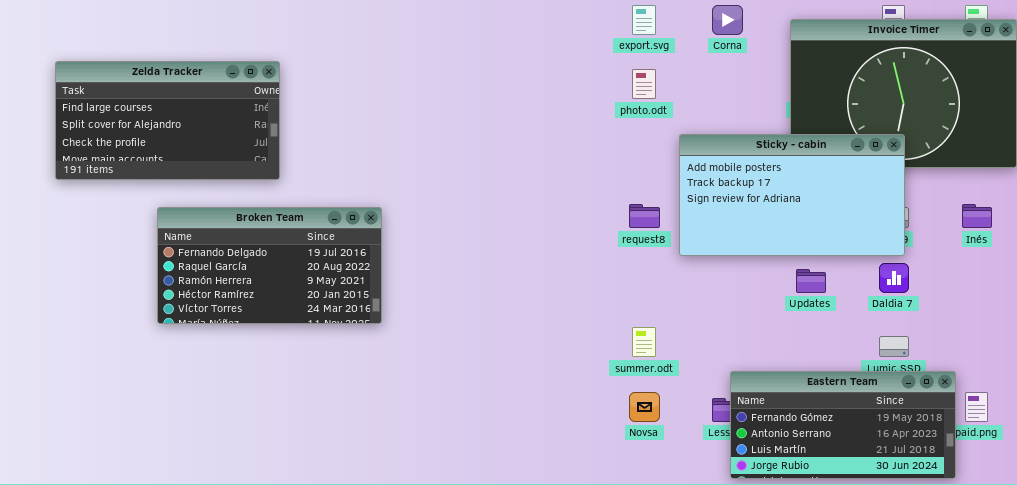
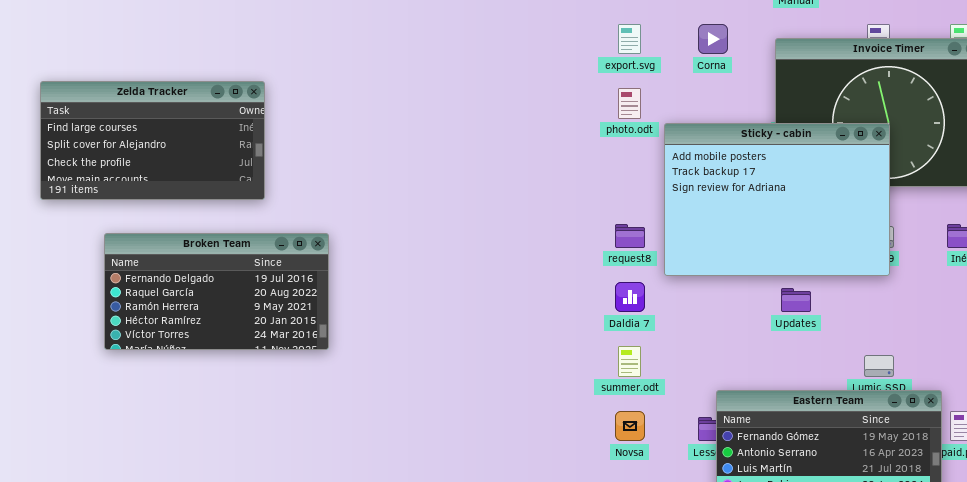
Sticky - cabin: [679,134,905,256] -> [664,123,890,276], resized
Broken Team: [157,207,382,324] -> [104,233,329,350], moved
Daldia 7: [879,263,909,293] -> [615,282,645,312], moved

